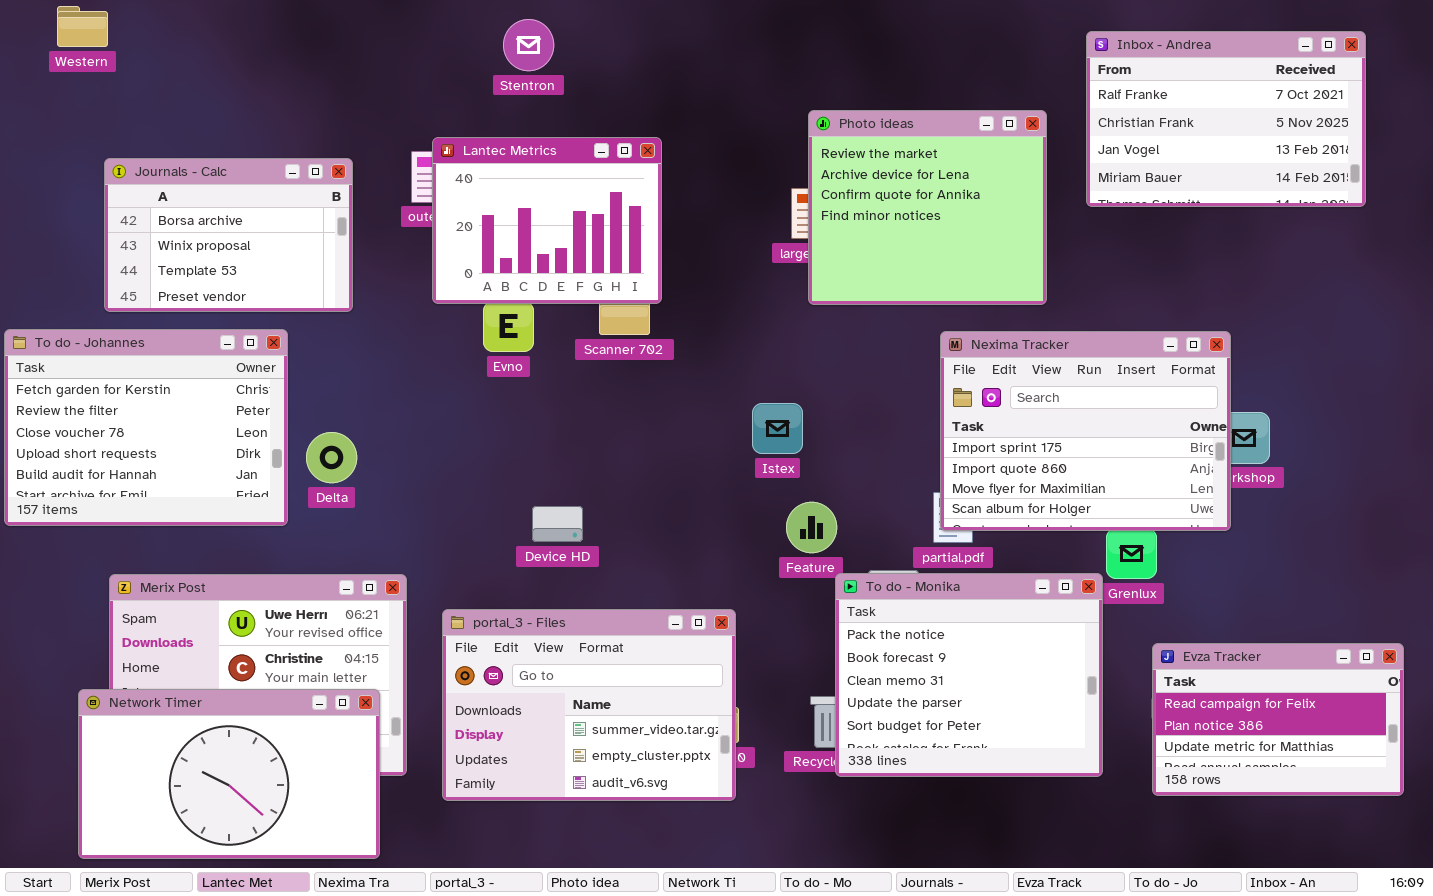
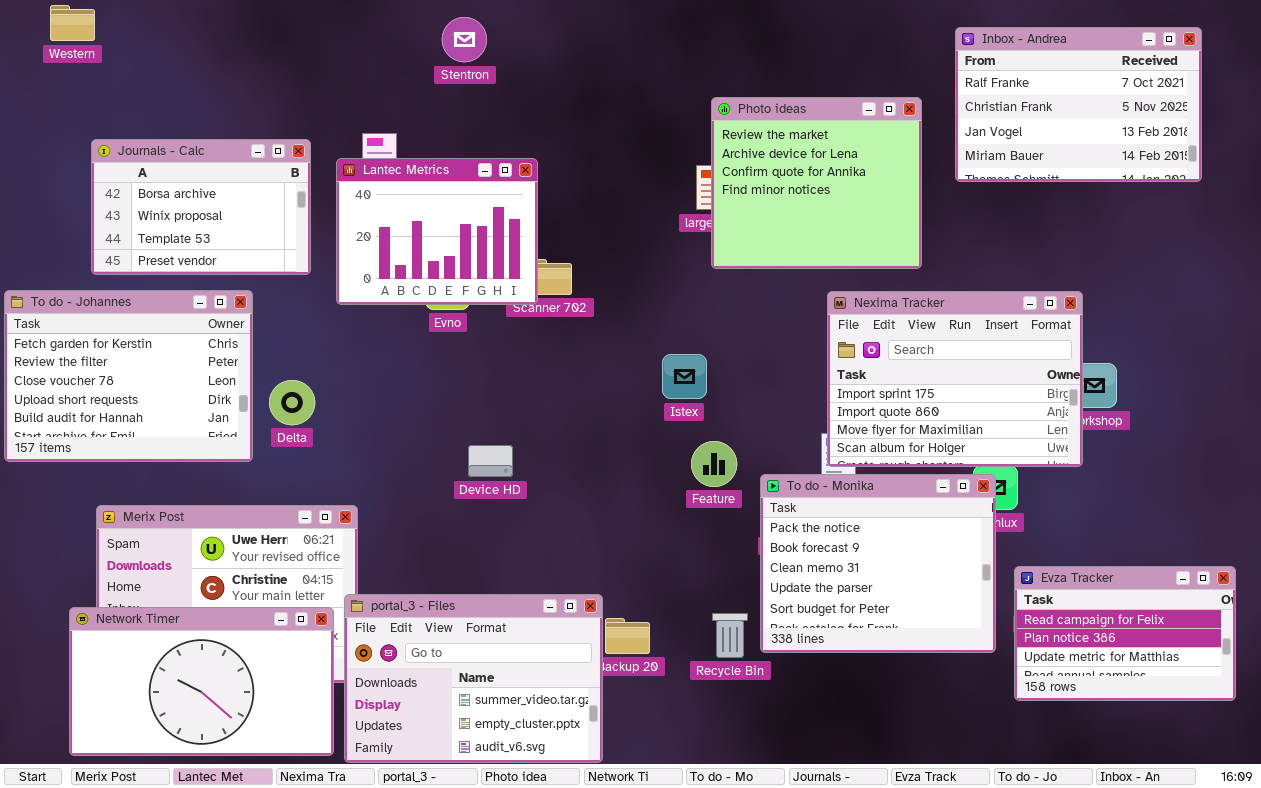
Lantec Metrics: [432,137,662,304] -> [336,158,538,305], moved
To do - Monika: [835,573,1103,777] -> [760,474,996,653], moved
portal_3 - Files: [442,609,736,801] -> [344,594,603,763], moved

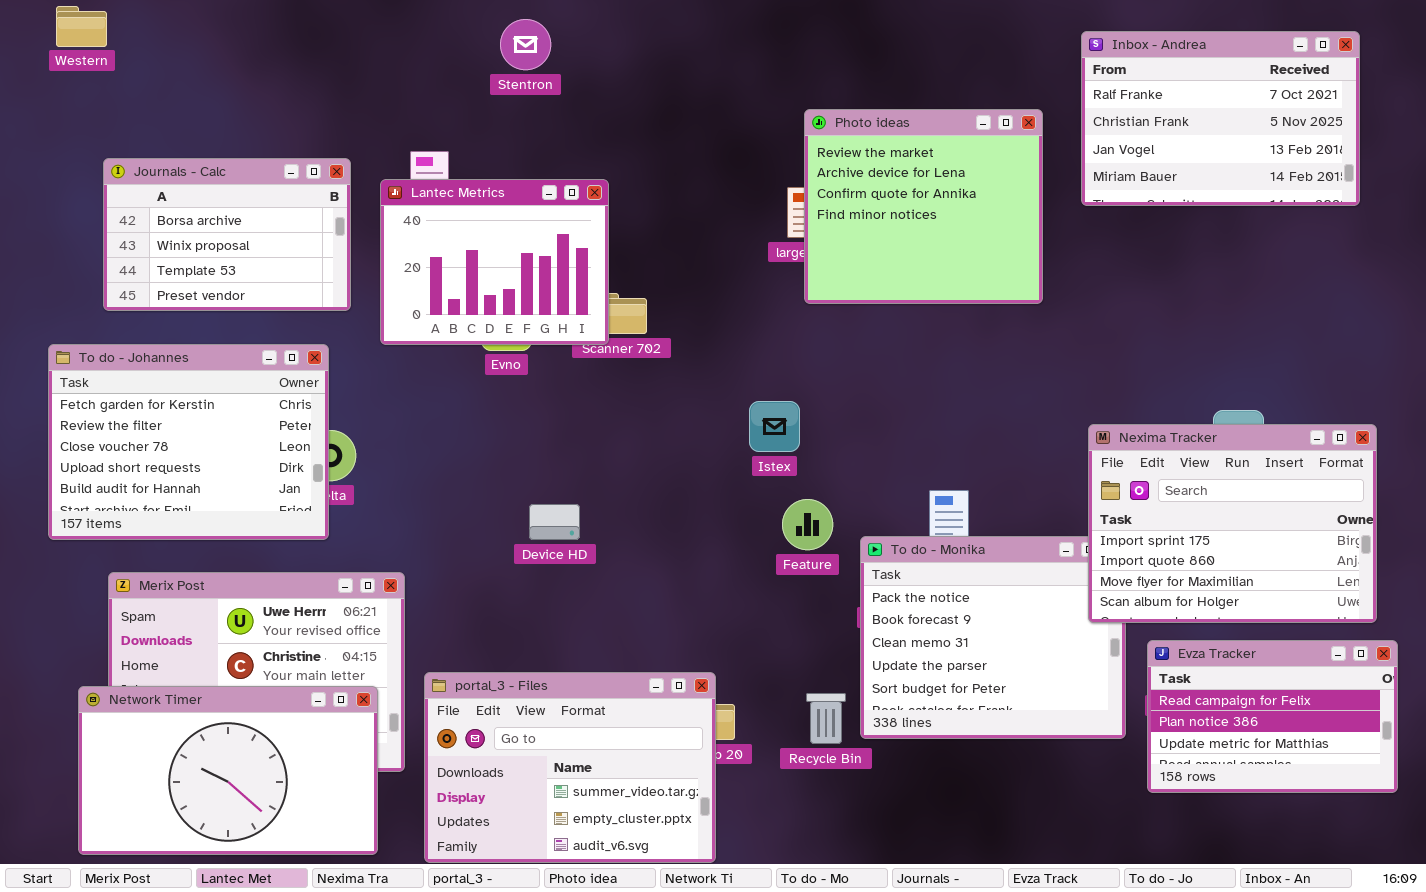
To do - Johannes: [4,290,253,462] -> [48,344,329,540], moved
Nexima Tracker: [827,291,1083,467] -> [1088,424,1377,623], moved
portal_3 - Files: [344,594,603,763] -> [424,672,716,863], moved

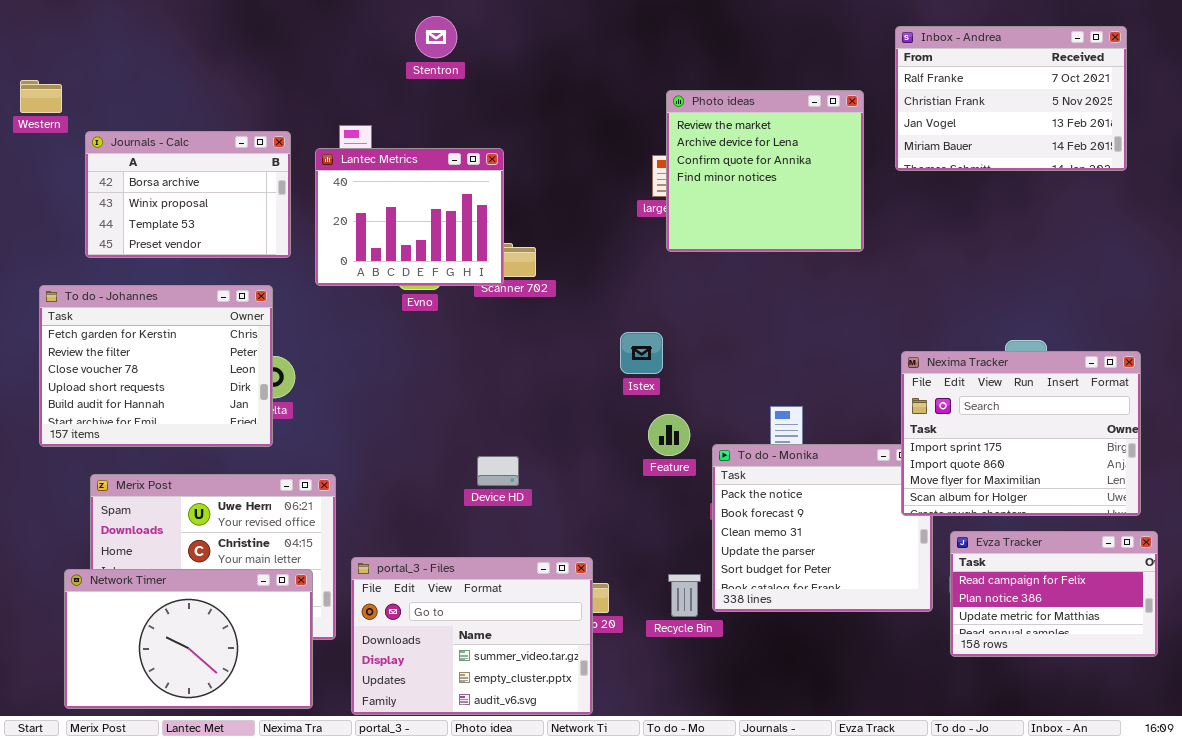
Western: [56,6,107,47] -> [20,80,62,113], moved
Device HD: [529,504,580,540] -> [477,456,519,486], moved

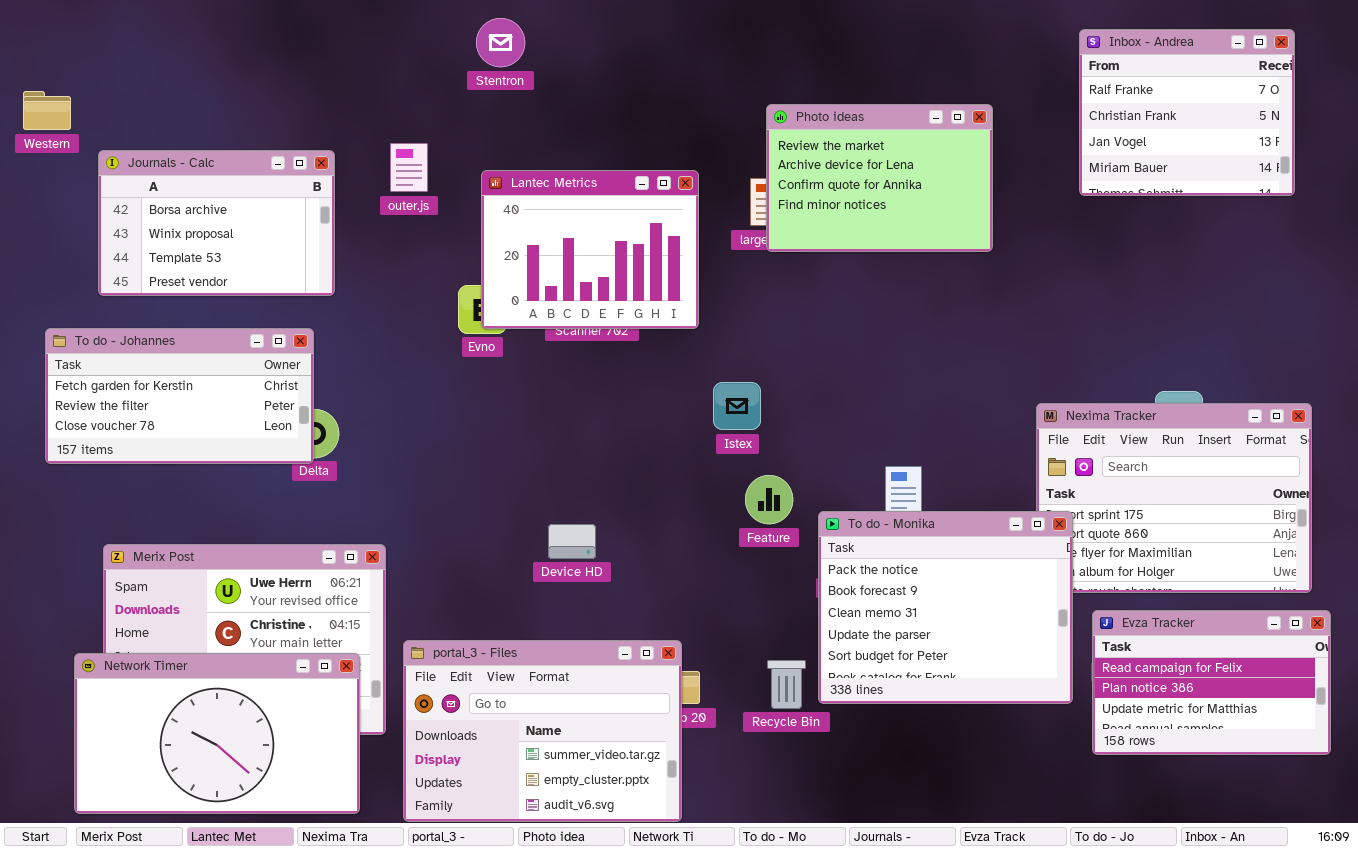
Inbox - Andrea: [895,26,1127,171] -> [1079,29,1295,196], resized
Photo ideas: [666,90,864,252] -> [766,104,993,252], resized
Lantec Metrics: [315,148,504,286] -> [481,170,699,329], moved
To do - Johannes: [39,285,273,447] -> [45,328,314,464], resized
To do - Monika: [712,444,933,612] -> [818,511,1073,704], raised

